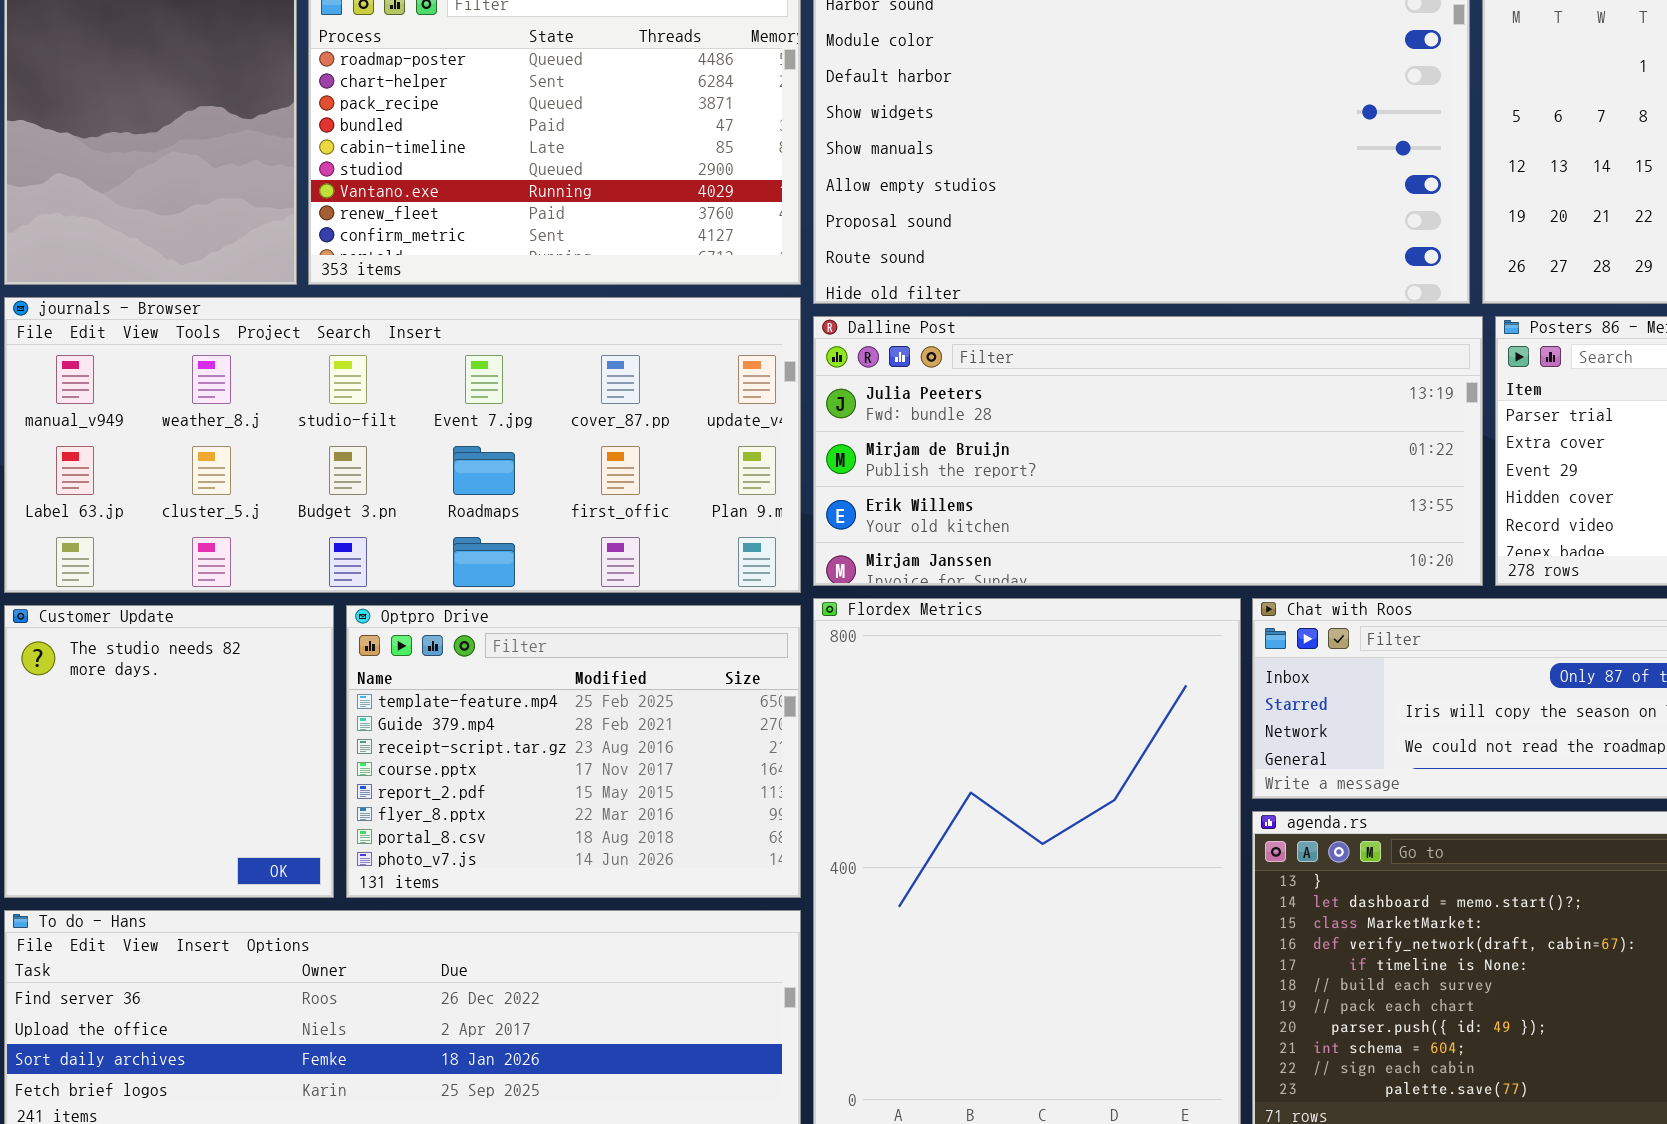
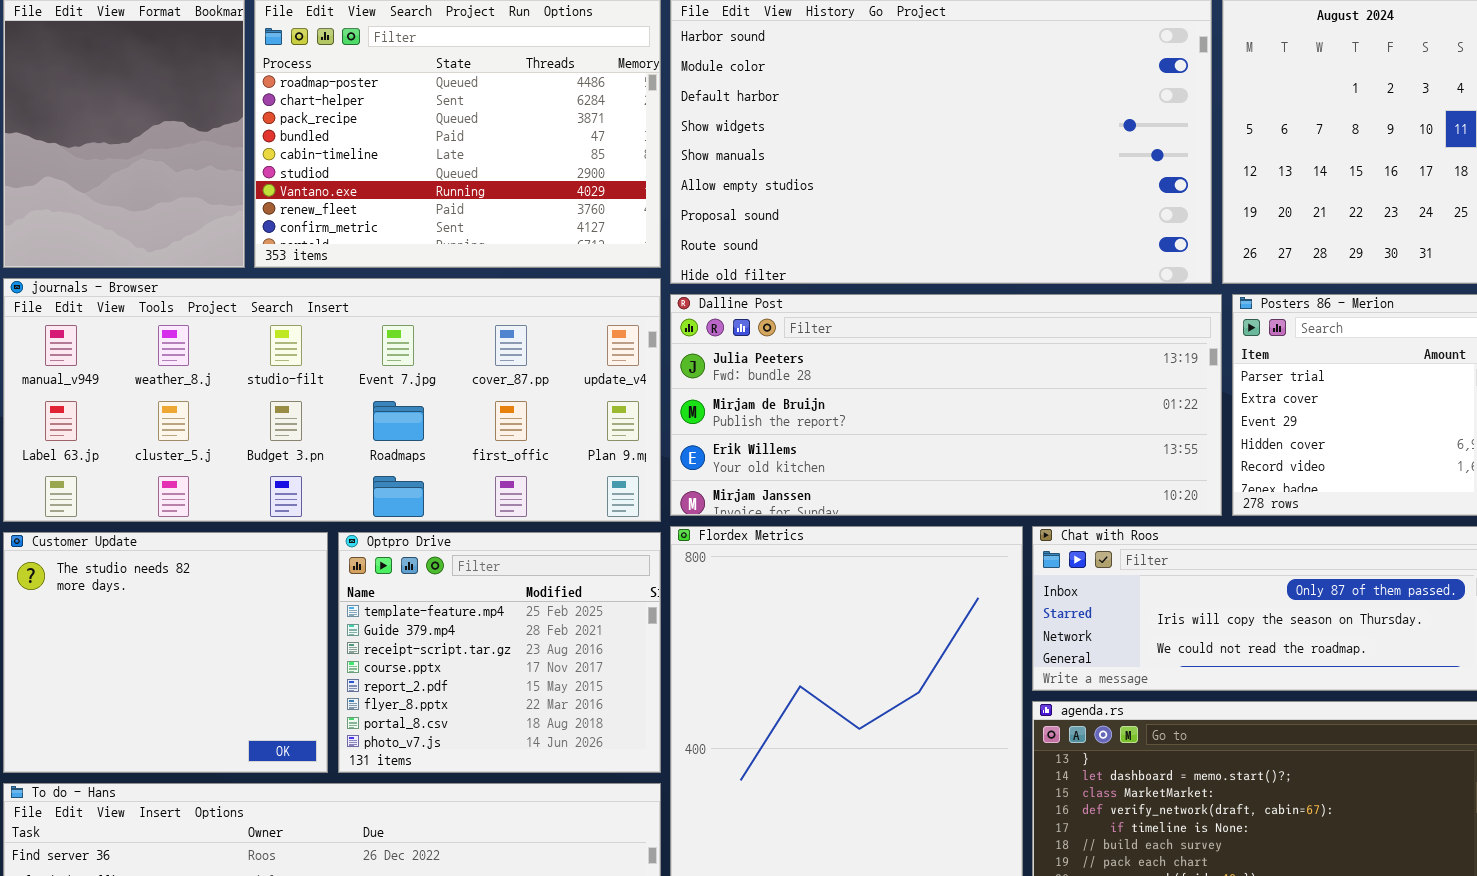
Customer Update: [4,605,334,898] -> [3,532,328,773], resized
Optpro Drive: [346,605,801,898] -> [338,532,661,773], resized

